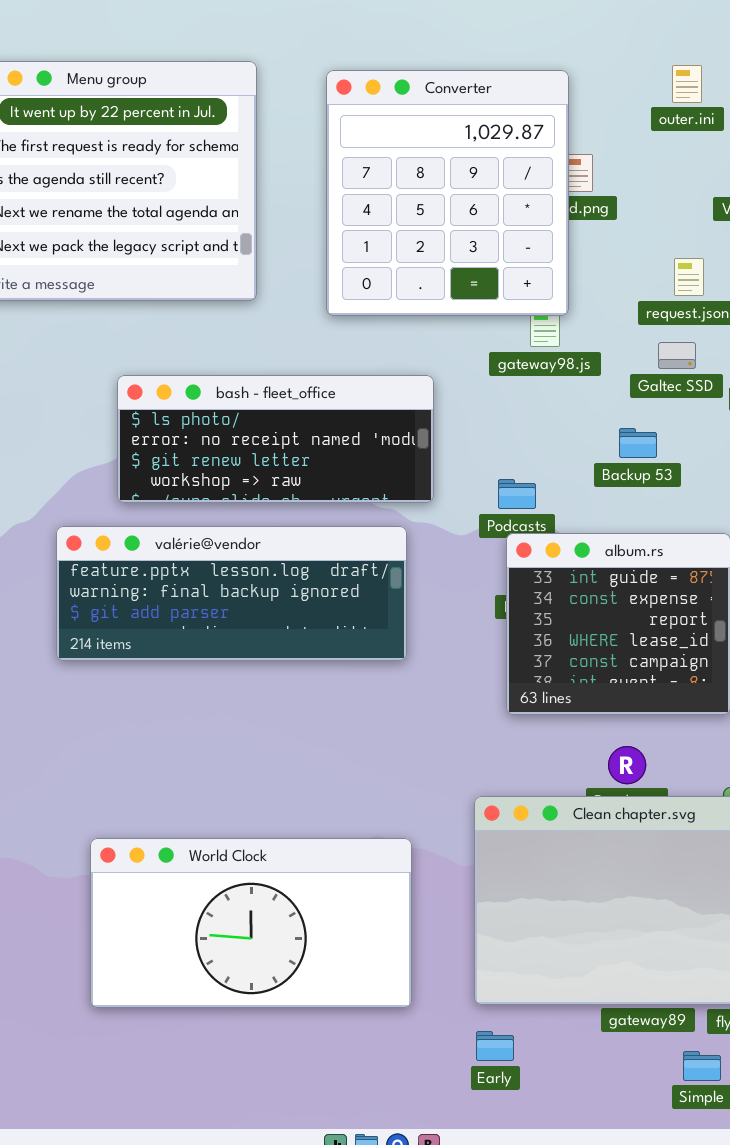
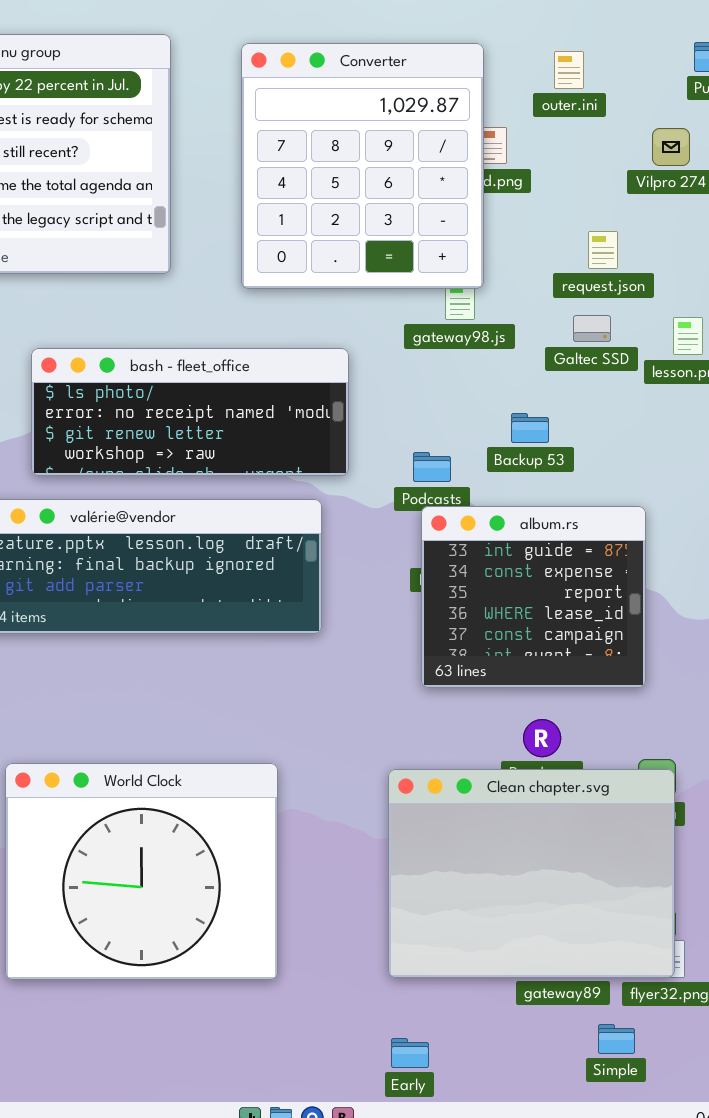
outer.ini: [672,65,702,103] -> [554,51,584,89], moved
Backup 53: [619,428,657,458] -> [511,413,549,443], moved
World Clock: [90,838,412,1008] -> [5,763,278,980], resized
Early: [476,1031,514,1061] -> [391,1038,429,1068], moved

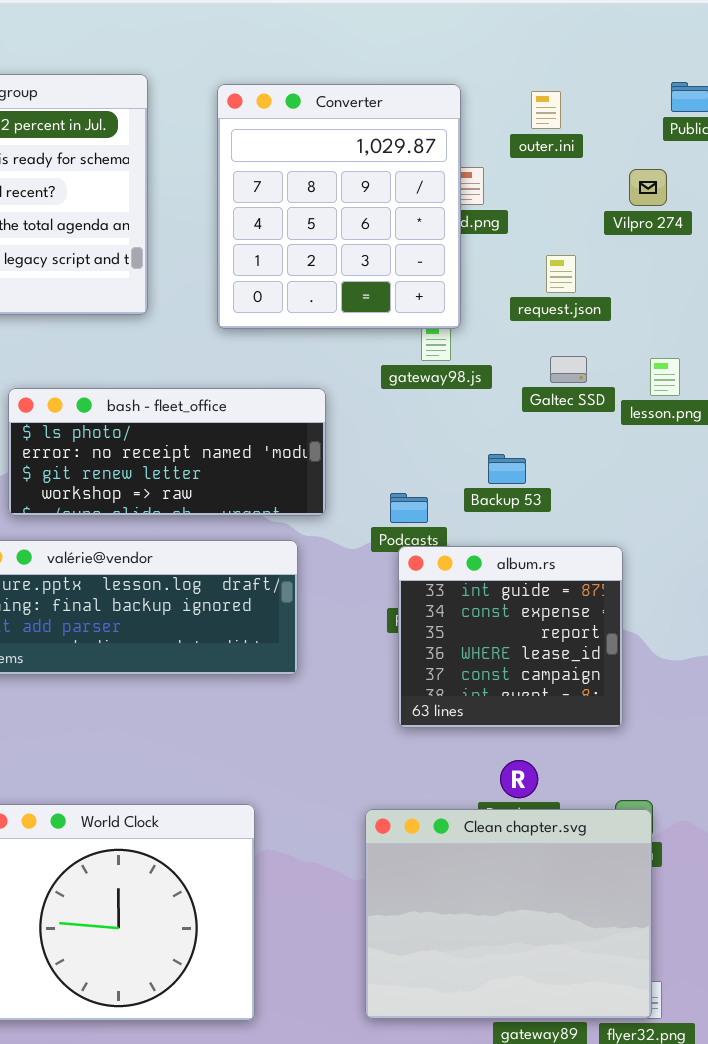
request.json: [588,231,618,269] -> [546,255,576,293], moved

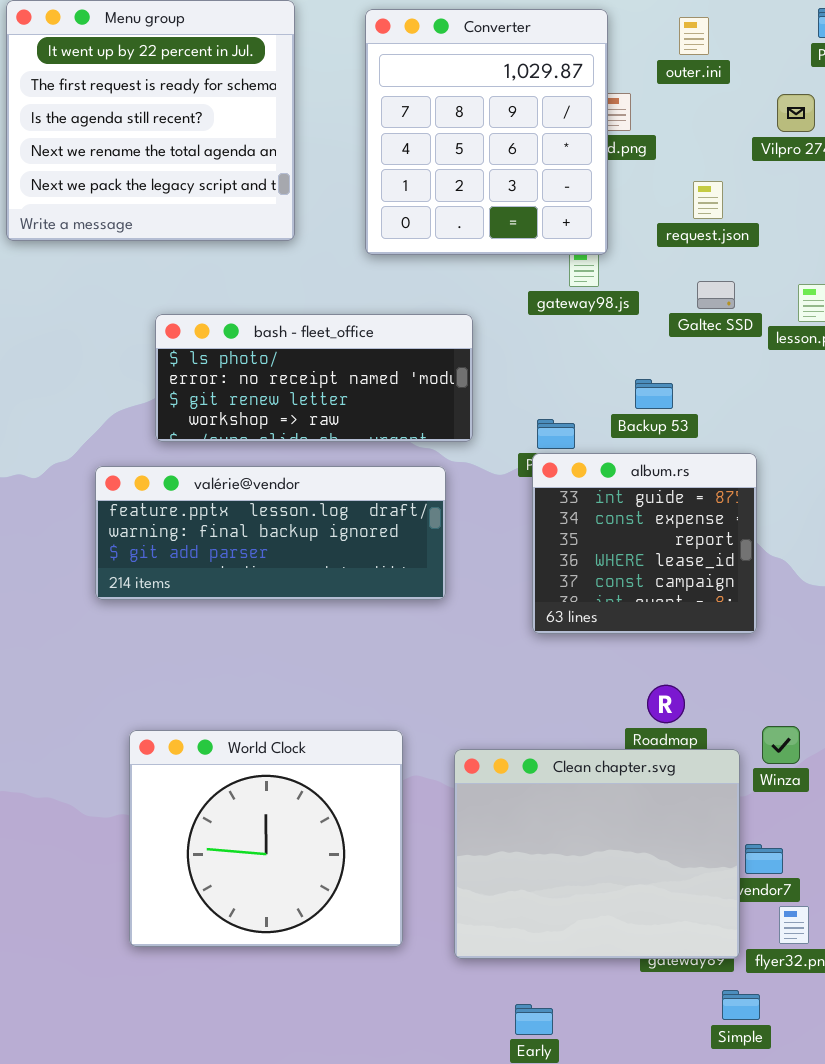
album.rs: [398,546,623,728] -> [532,453,757,634], moved
Clean chapter.svg: [365,809,652,1019] -> [454,749,740,959], moved

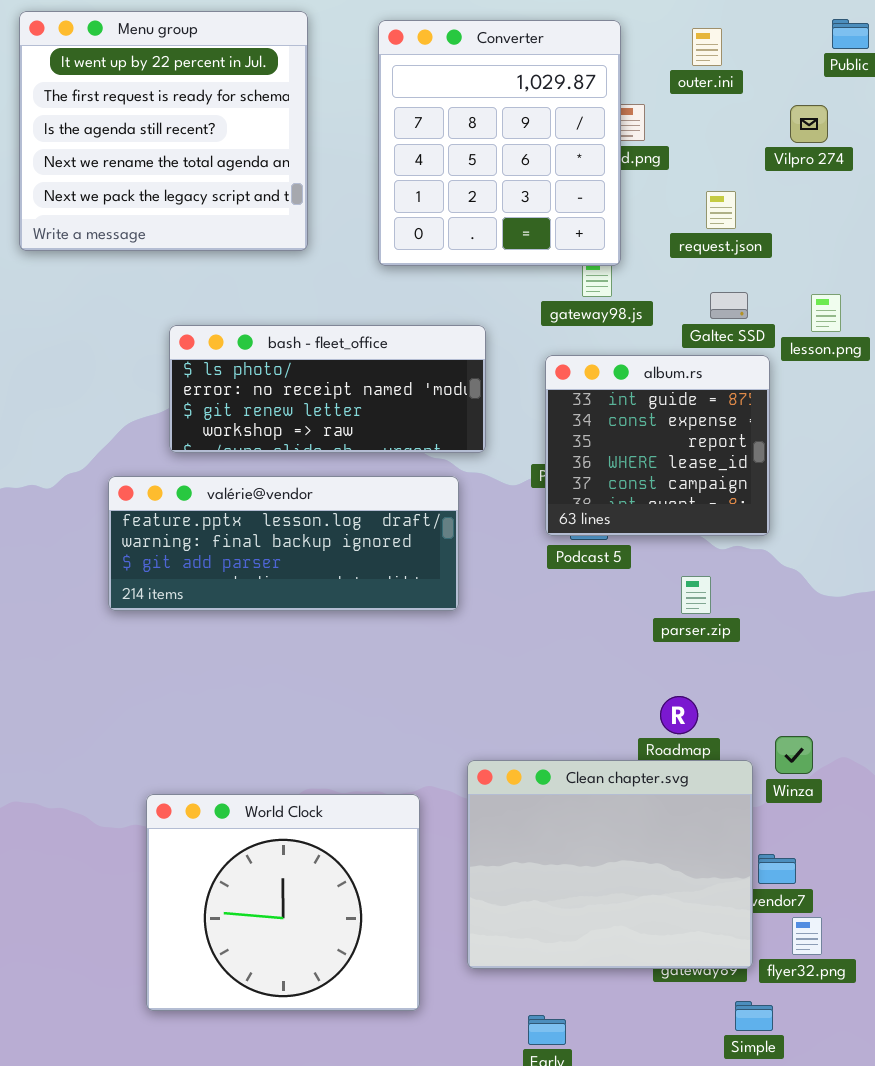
album.rs: [532,453,757,634] -> [545,355,770,536], moved
World Clock: [129,730,403,947] -> [146,794,420,1011], moved

